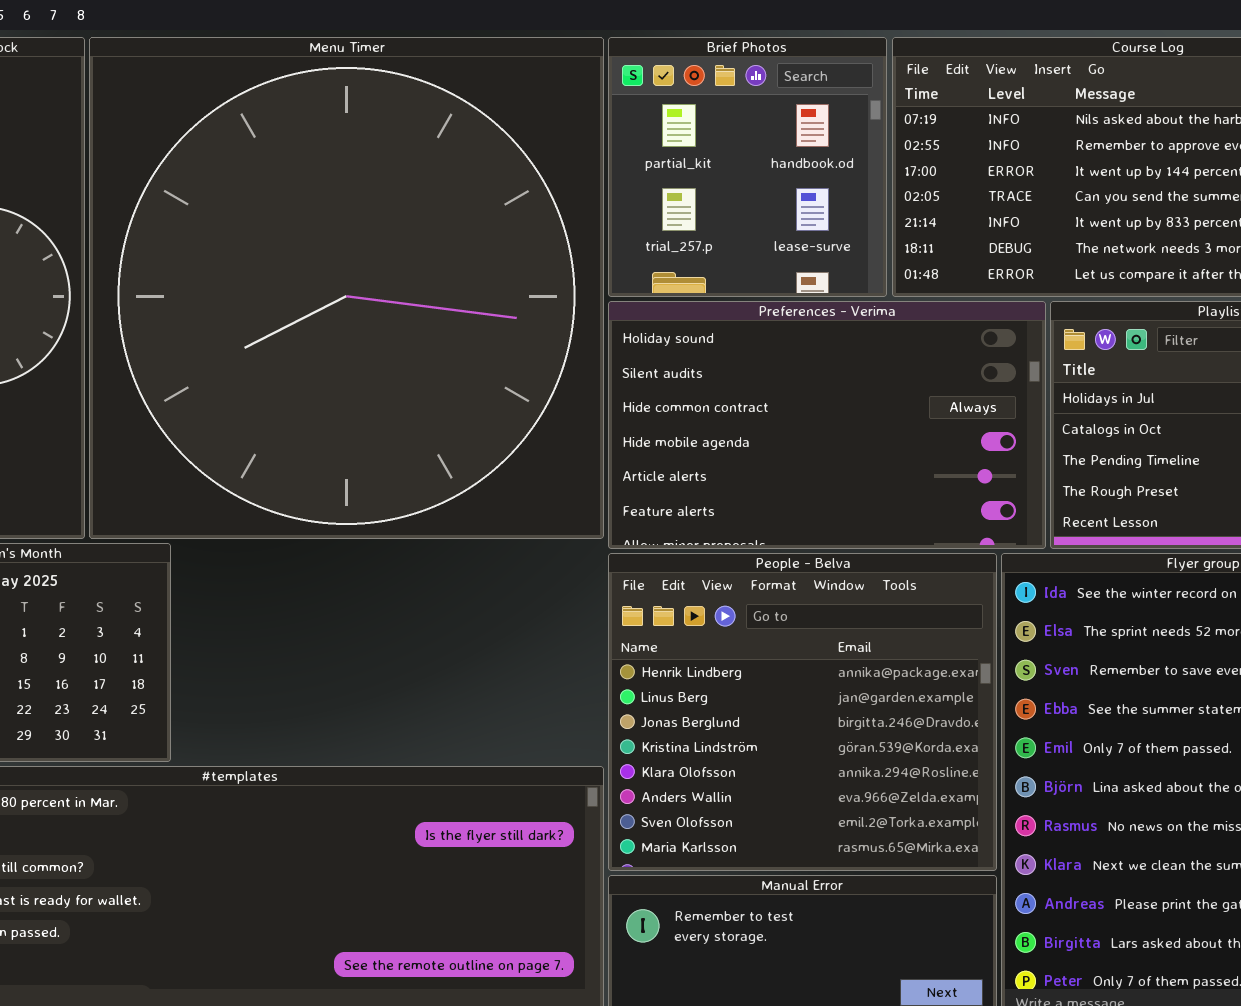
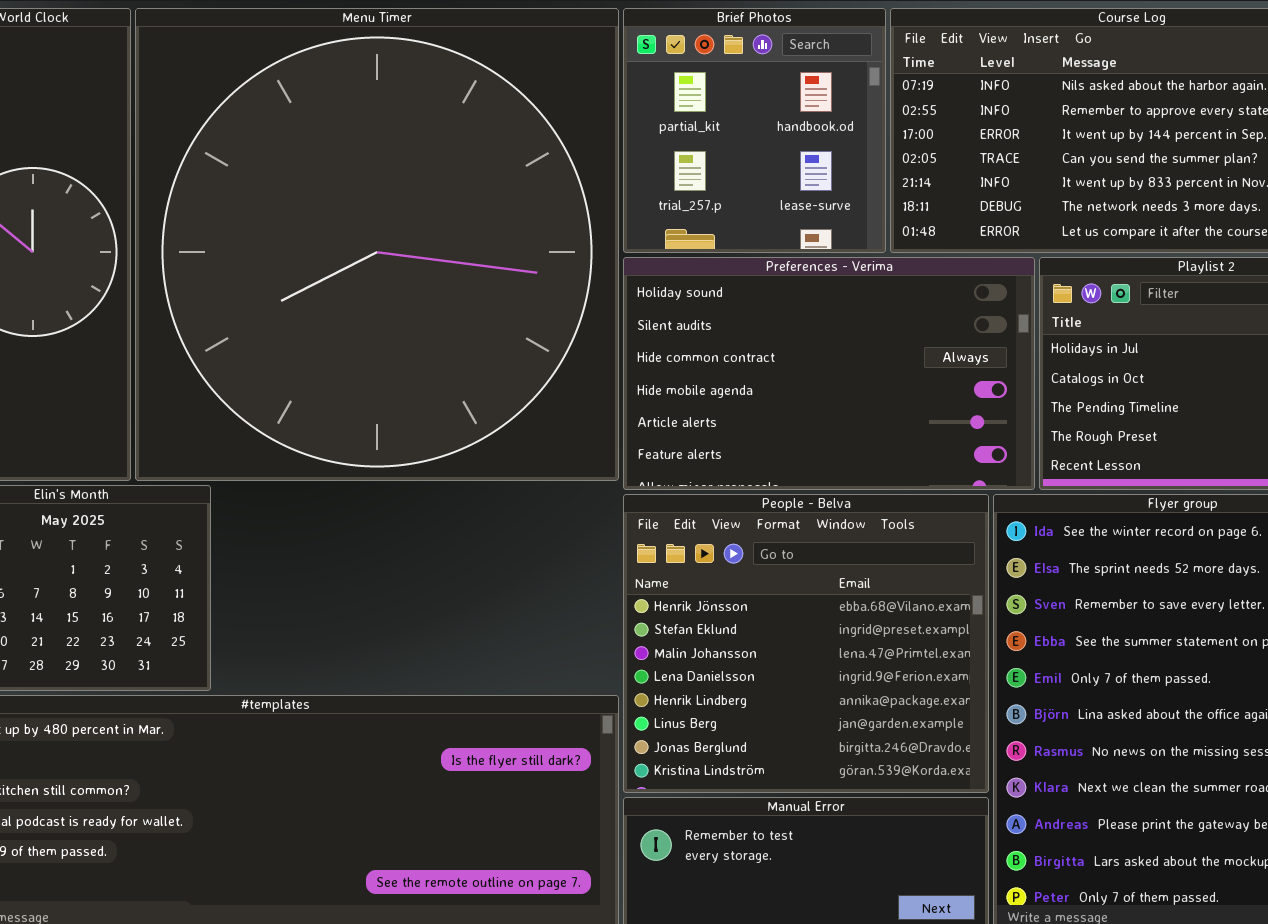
People - Belva: [608,553,997,871] -> [623,494,989,793], scrolled up 4 rows

